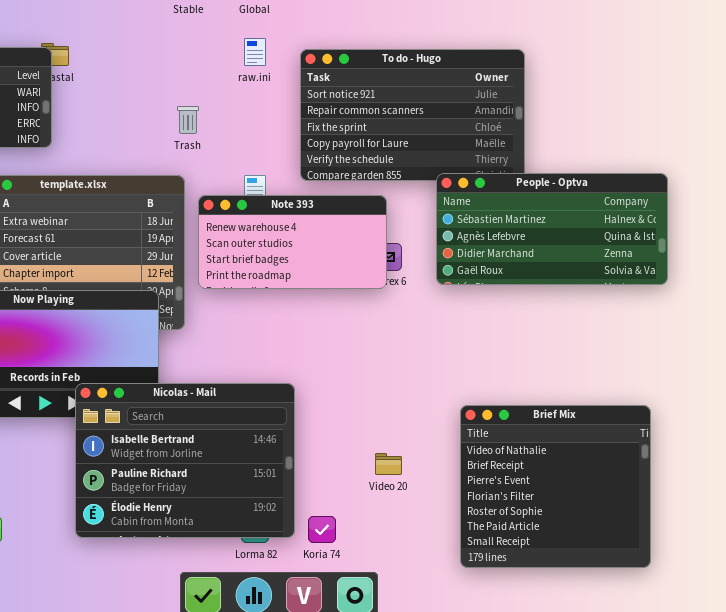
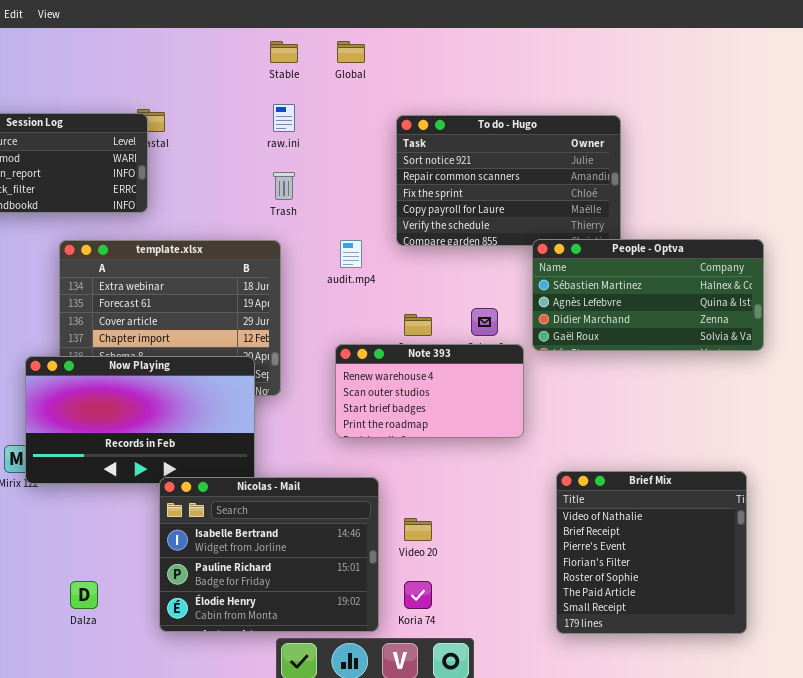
raw.ini: [244,38,266,66] -> [273,104,295,132], moved
Note 393: [198,195,387,289] -> [335,344,524,438], moved
Nicolas - Mail: [75,383,295,538] -> [159,477,379,632], moved
Video 20: [375,453,402,475] -> [404,518,432,541], moved

